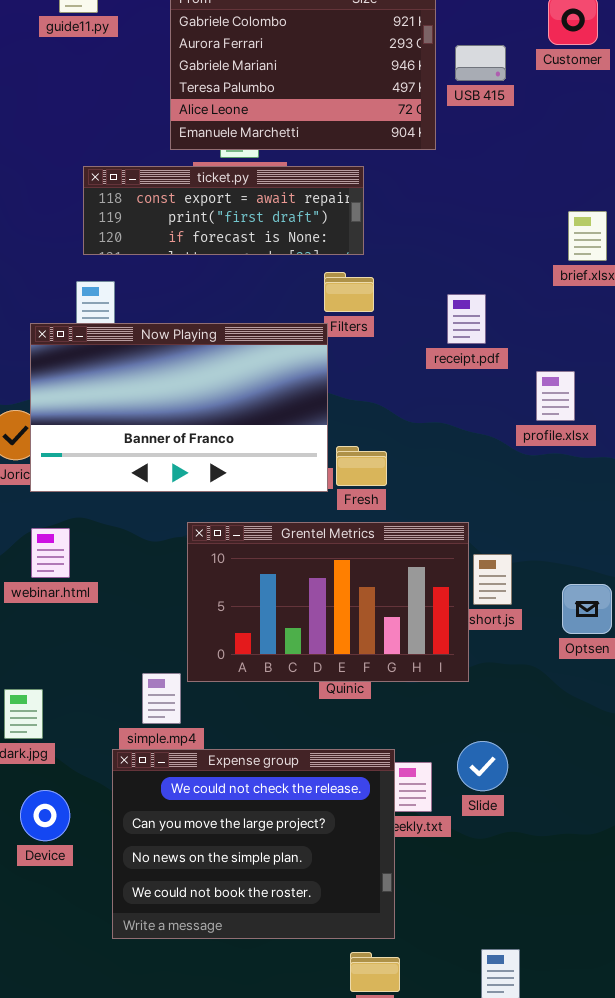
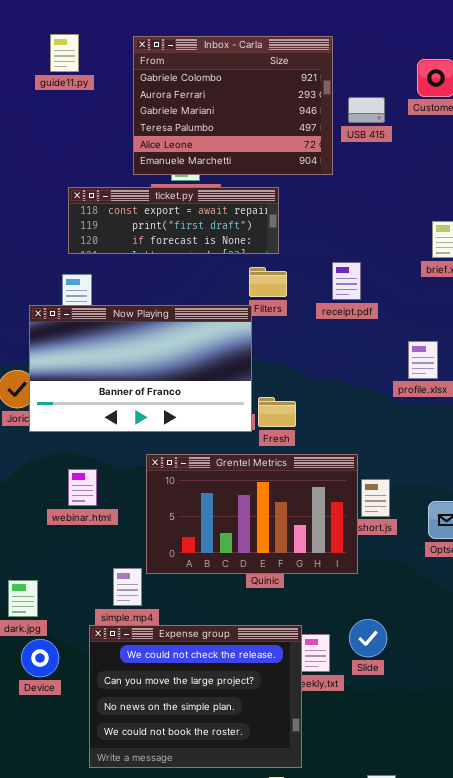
receipt.pdf: [447,294,486,344] -> [332,262,361,300], moved
webinar.html: [31,528,70,578] -> [68,469,97,506], moved
Device: [20,790,70,841] -> [21,639,59,677], moved

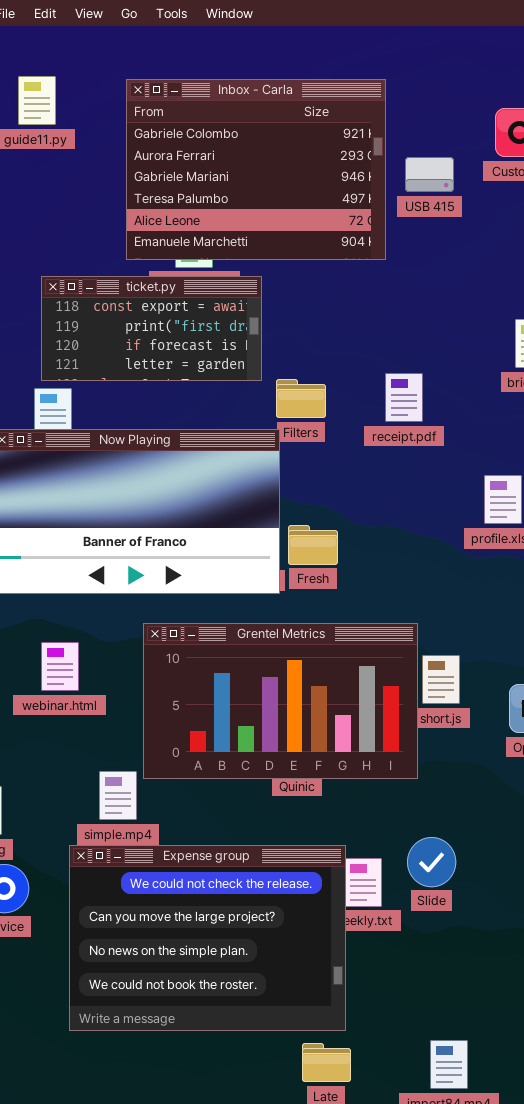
ticket.py: [68,187,279,254] -> [41,276,262,381], resized
Fresh: [258,397,296,427] -> [288,525,338,565], moved

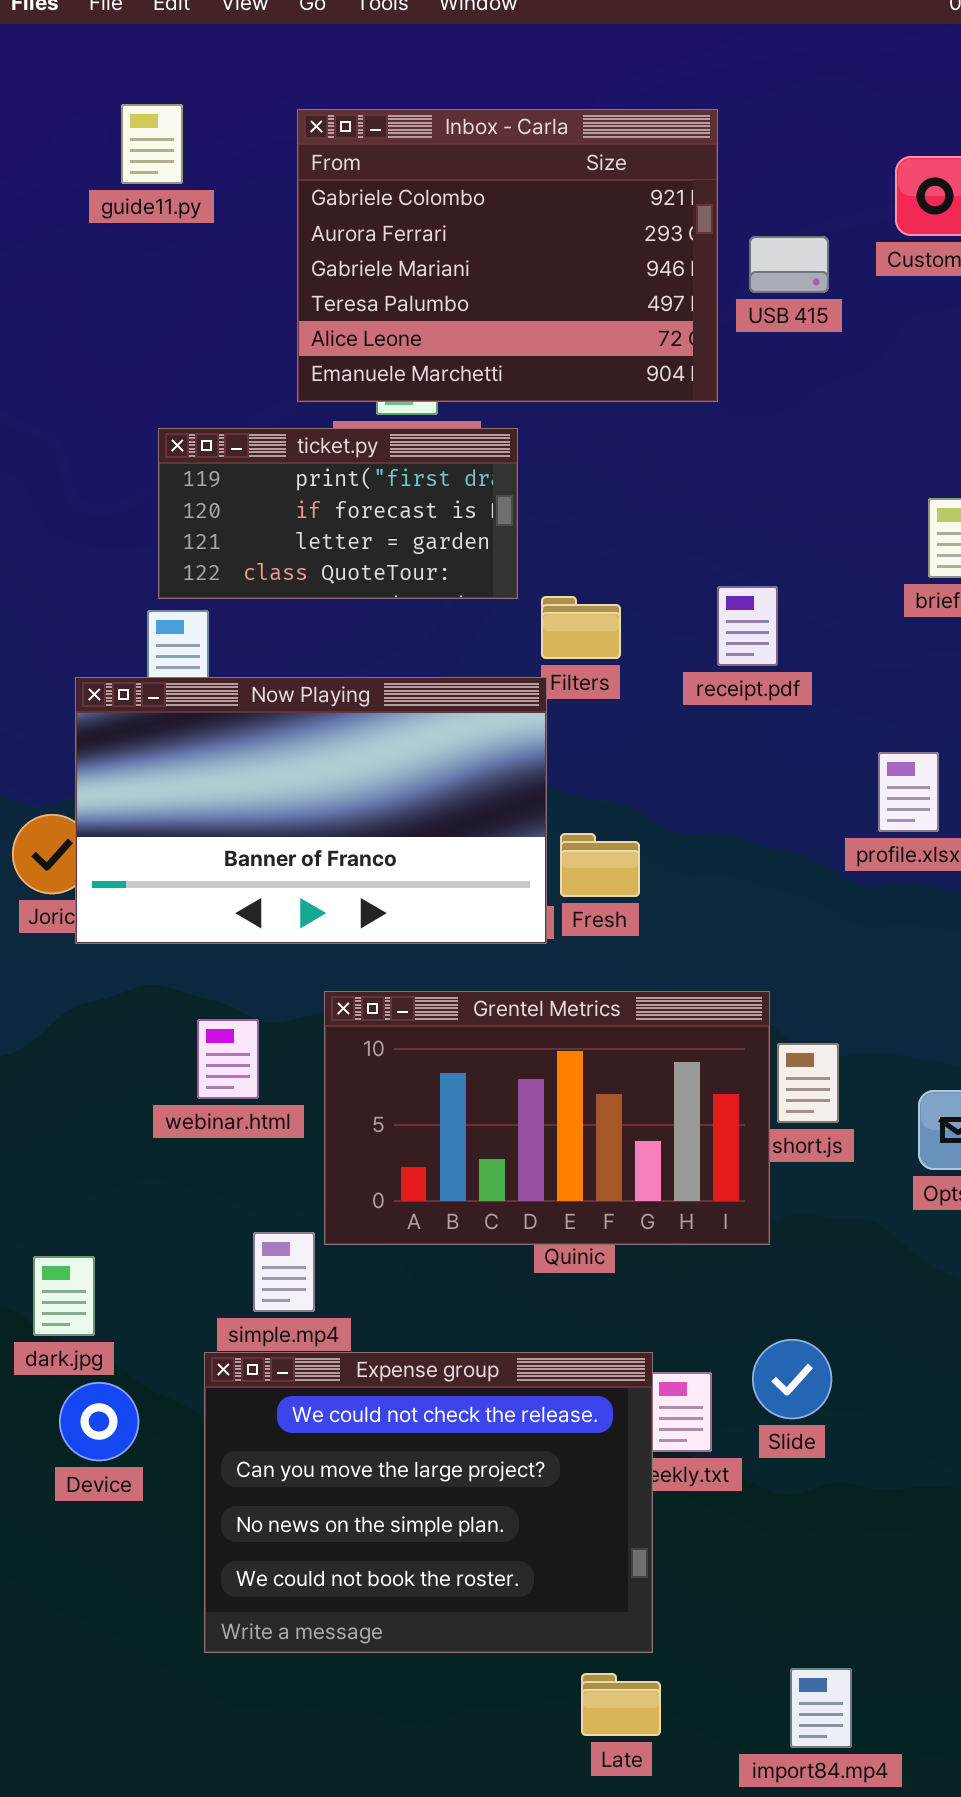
ticket.py: [41,276,262,381] -> [158,428,518,599], scrolled down 1 row
webinar.html: [41,642,79,691] -> [197,1019,259,1099], moved

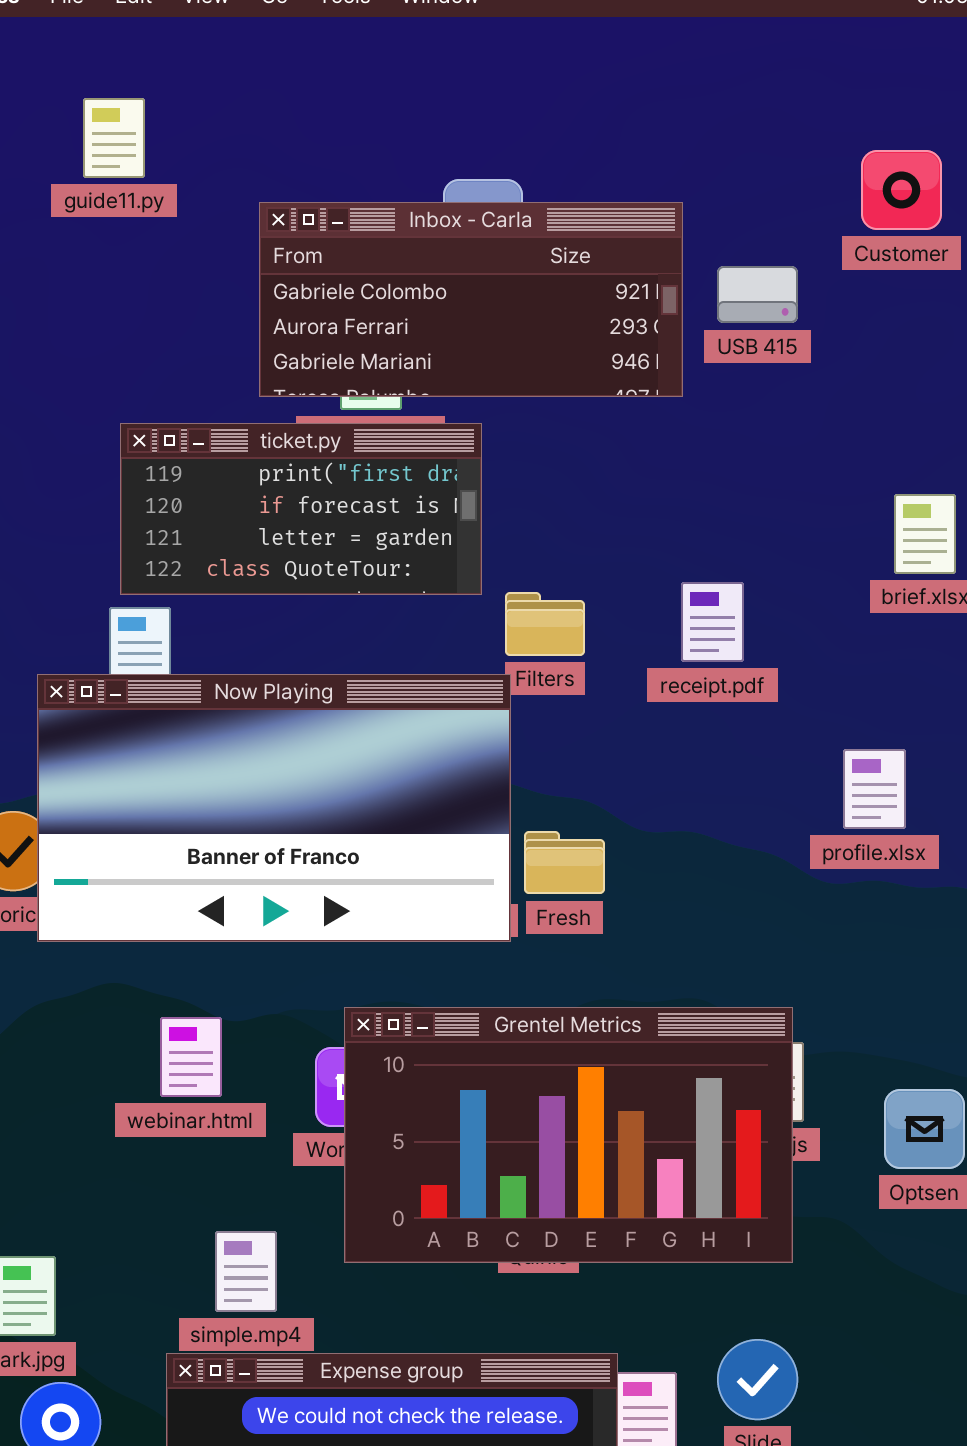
Inbox - Carla: [297,109,718,402] -> [259,202,683,397], resized
USB 415: [749,236,829,293] -> [717,266,798,323], moved
Grentel Metrics: [324,991,770,1245] -> [344,1007,793,1263], moved

